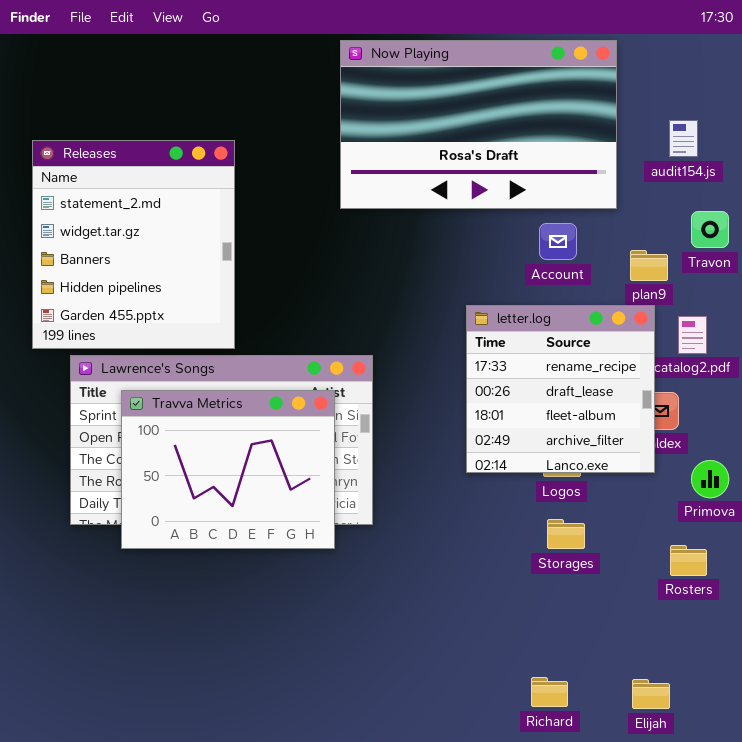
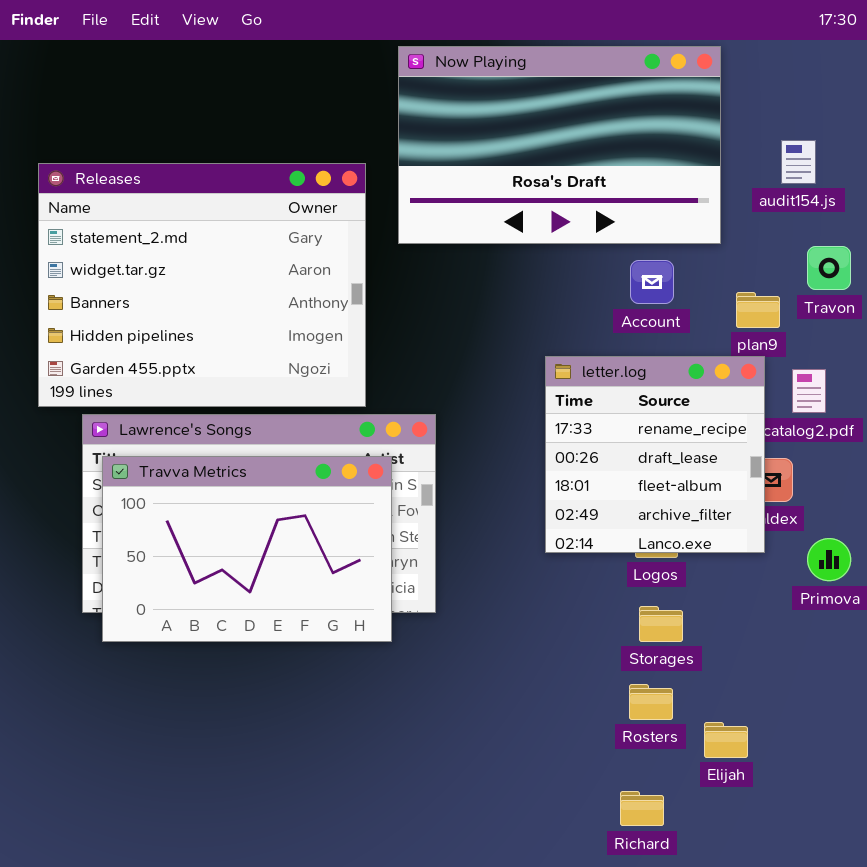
Releases: [32,140,235,349] -> [38,163,366,407], resized
Travva Metrics: [121,390,335,549] -> [102,456,392,642], resized
Rosters: [670,545,707,576] -> [629,684,673,720], moved
Elijah: [632,679,670,709] -> [704,722,748,758], moved

